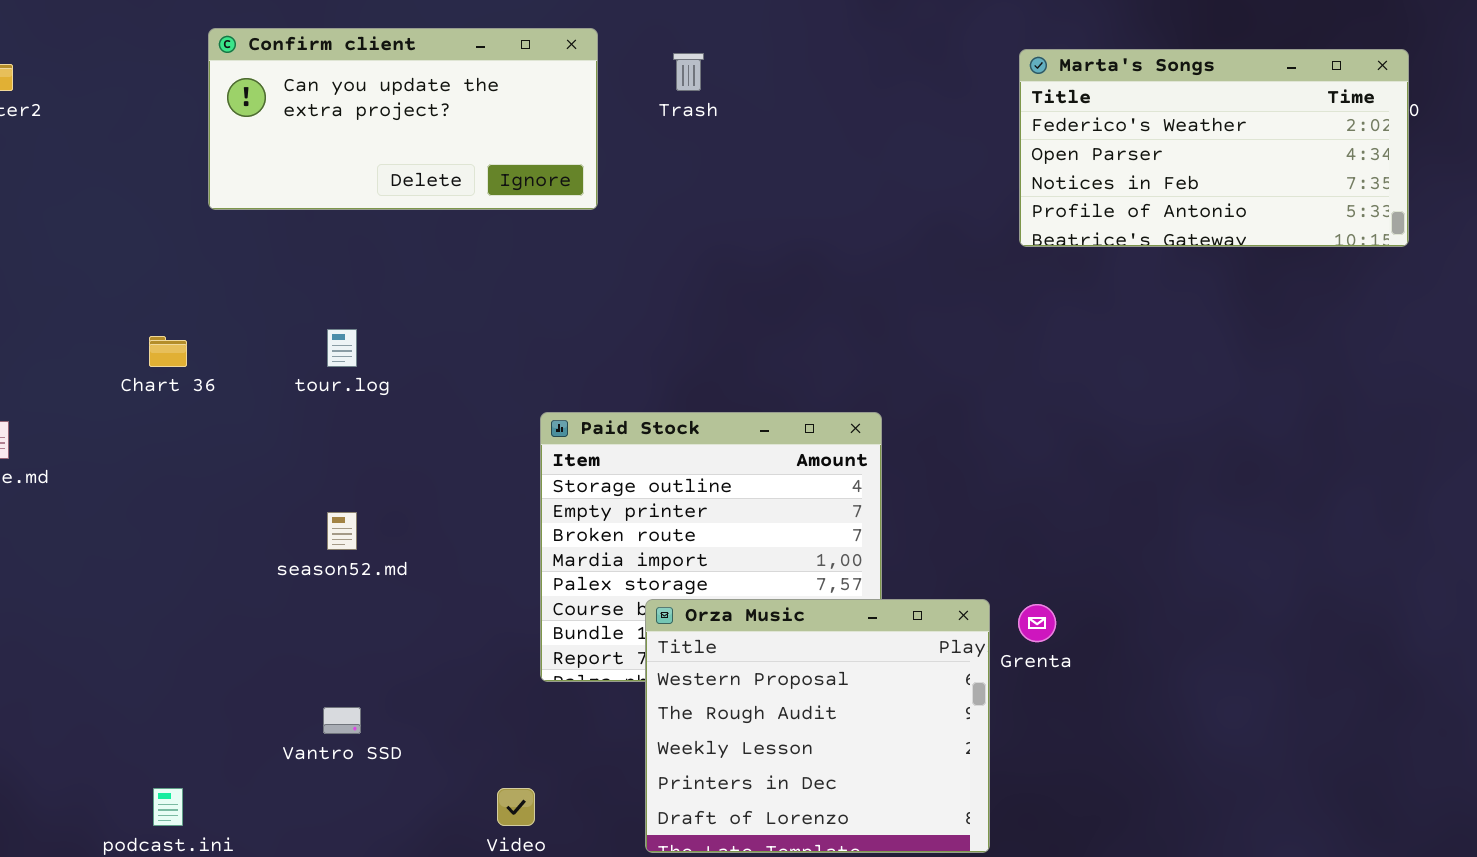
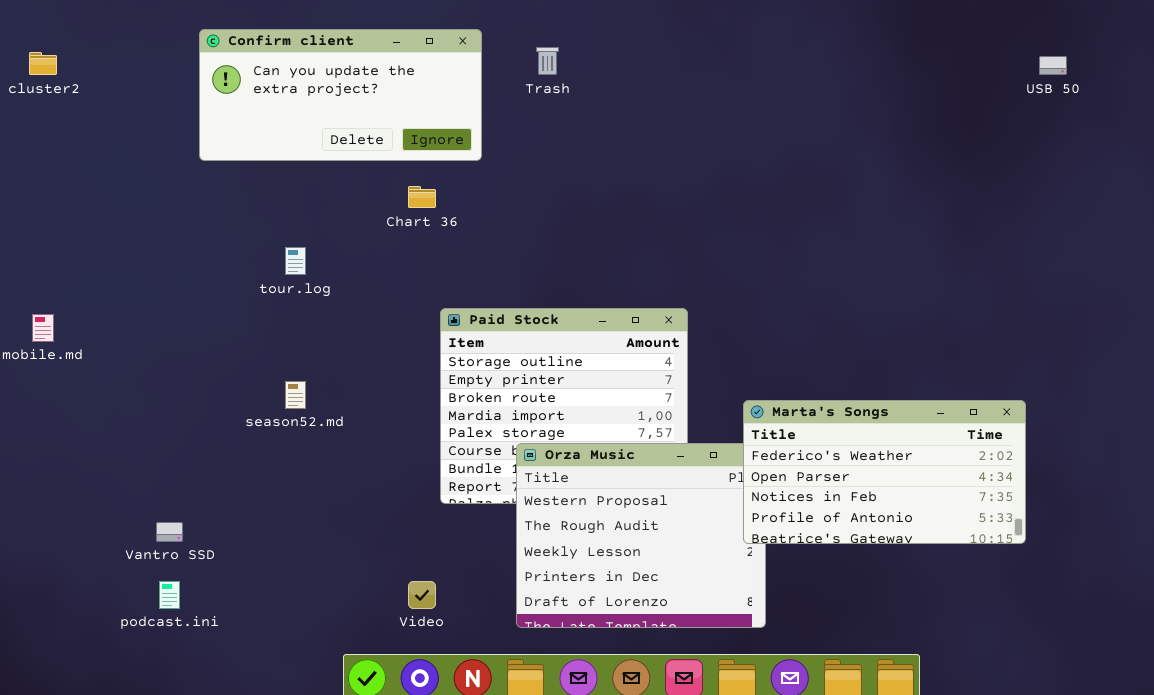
Marta's Songs: [1019,49,1409,247] -> [743,400,1026,544], moved
Chart 36: [149,336,187,367] -> [408,186,436,208], moved
Vantro SSD: [323,707,361,734] -> [156,522,183,542], moved

